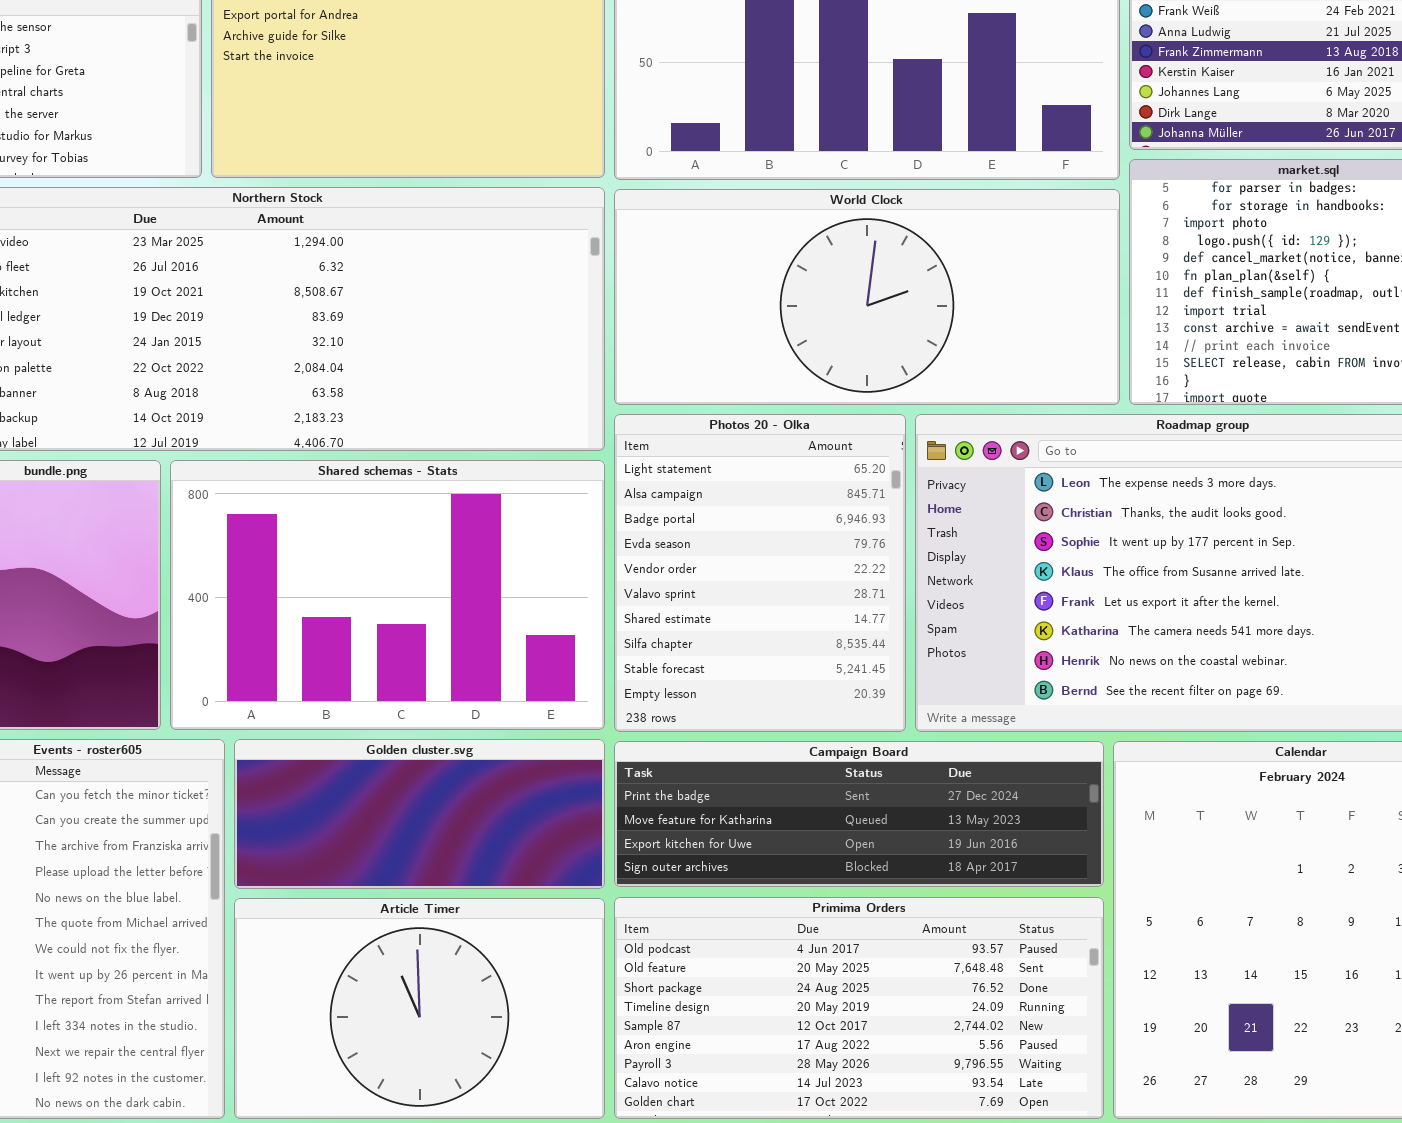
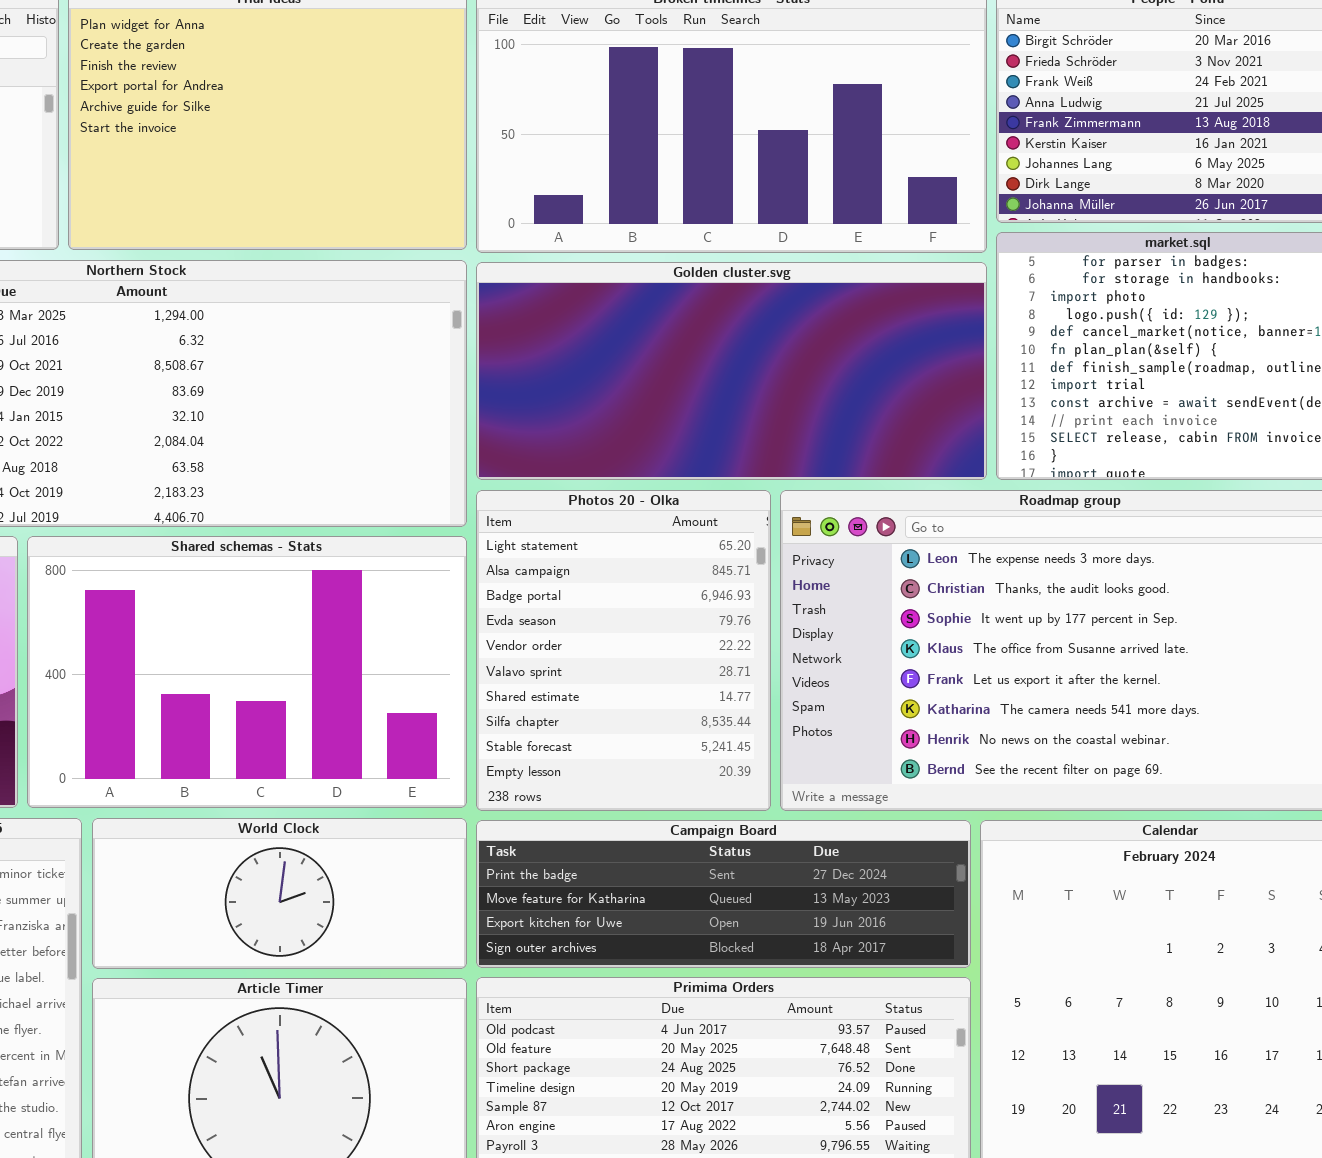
World Clock: [614,189,1120,405] -> [92,818,467,969], moved, resized
Golden cluster.svg: [234,739,605,889] -> [476,262,987,480], moved, resized

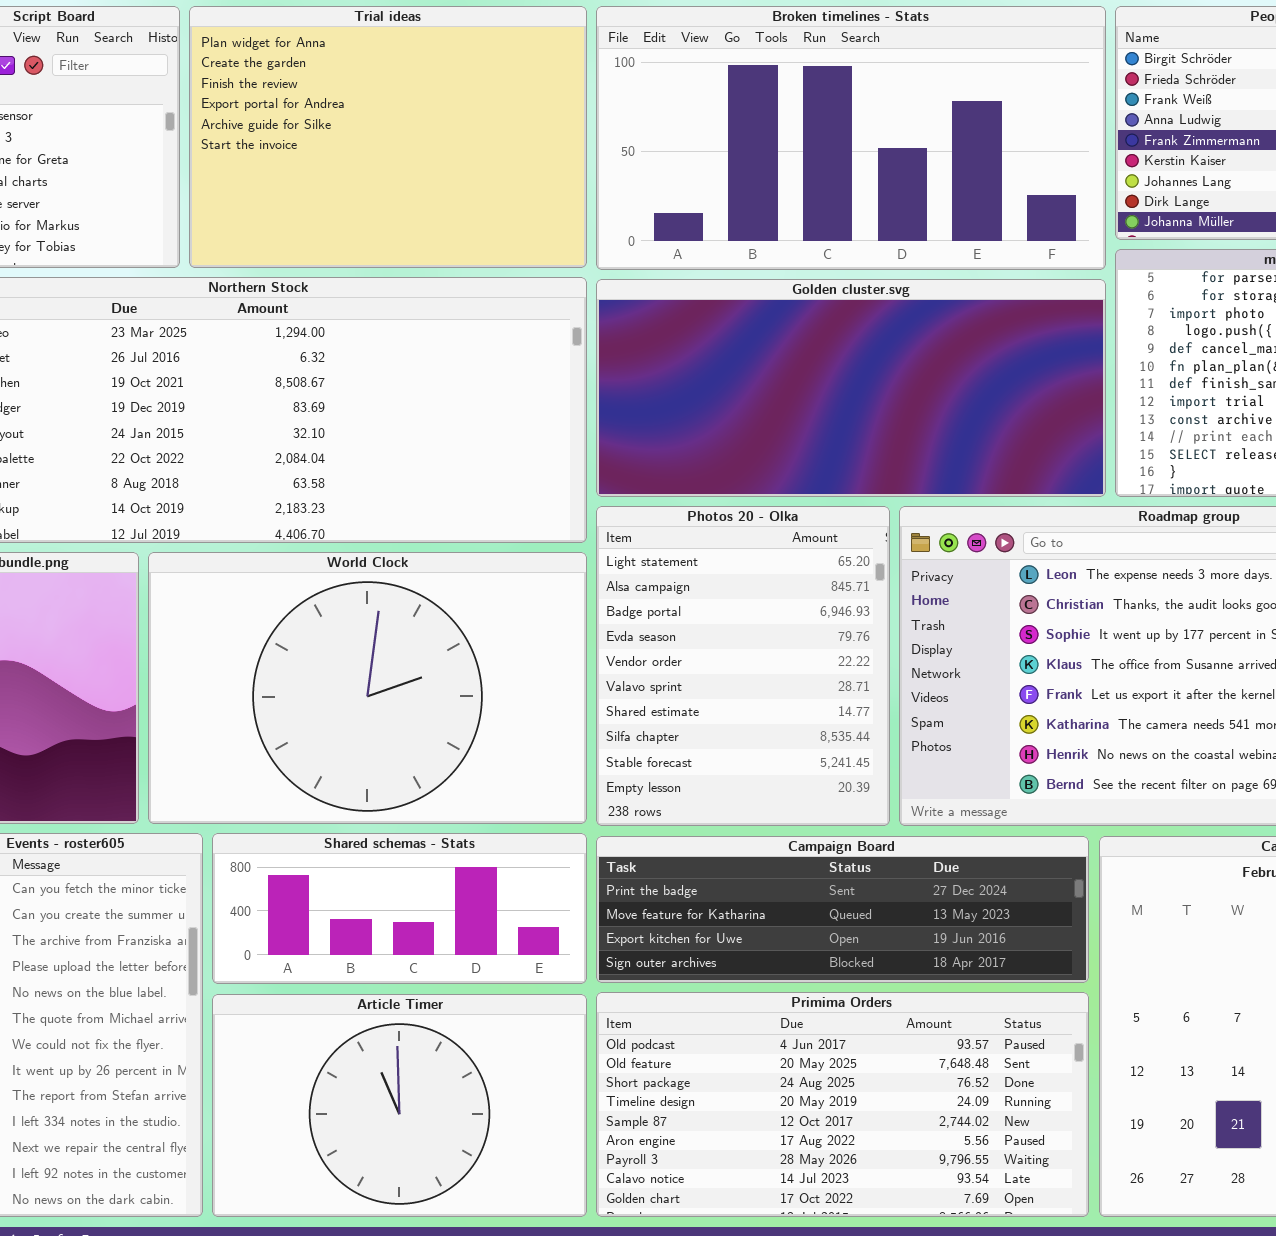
Shared schemas - Stats: [27,536,467,808] -> [212,833,587,984], moved, resized
World Clock: [92,818,467,969] -> [148,552,587,824], moved, resized

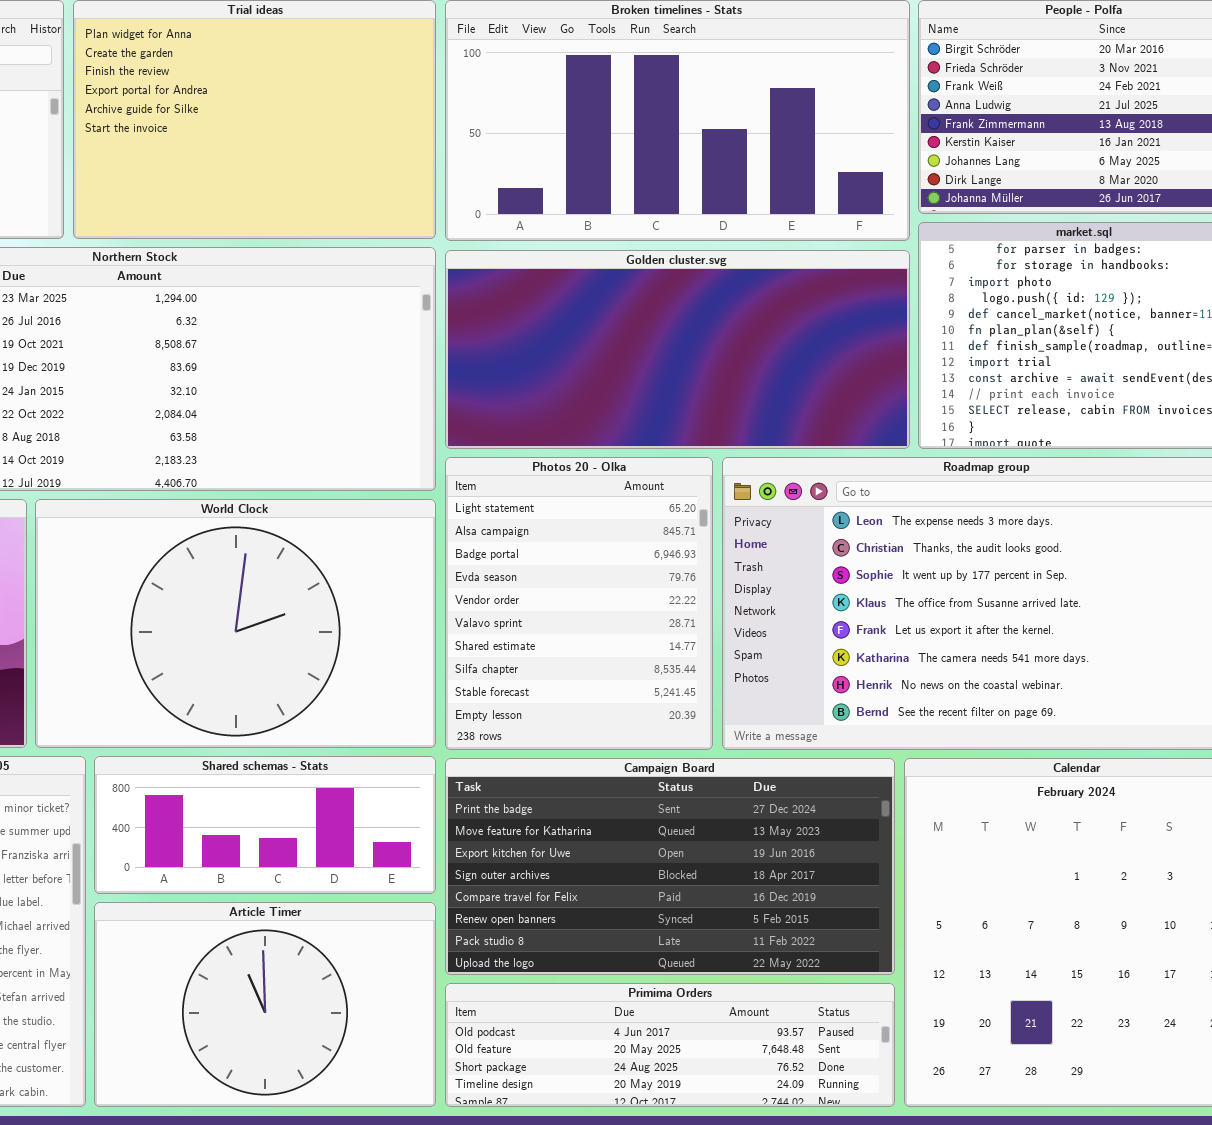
Campaign Board: [596,836,1089,983] -> [445,758,895,975], resized
Primima Orders: [596,992,1089,1217] -> [445,983,895,1107], resized

